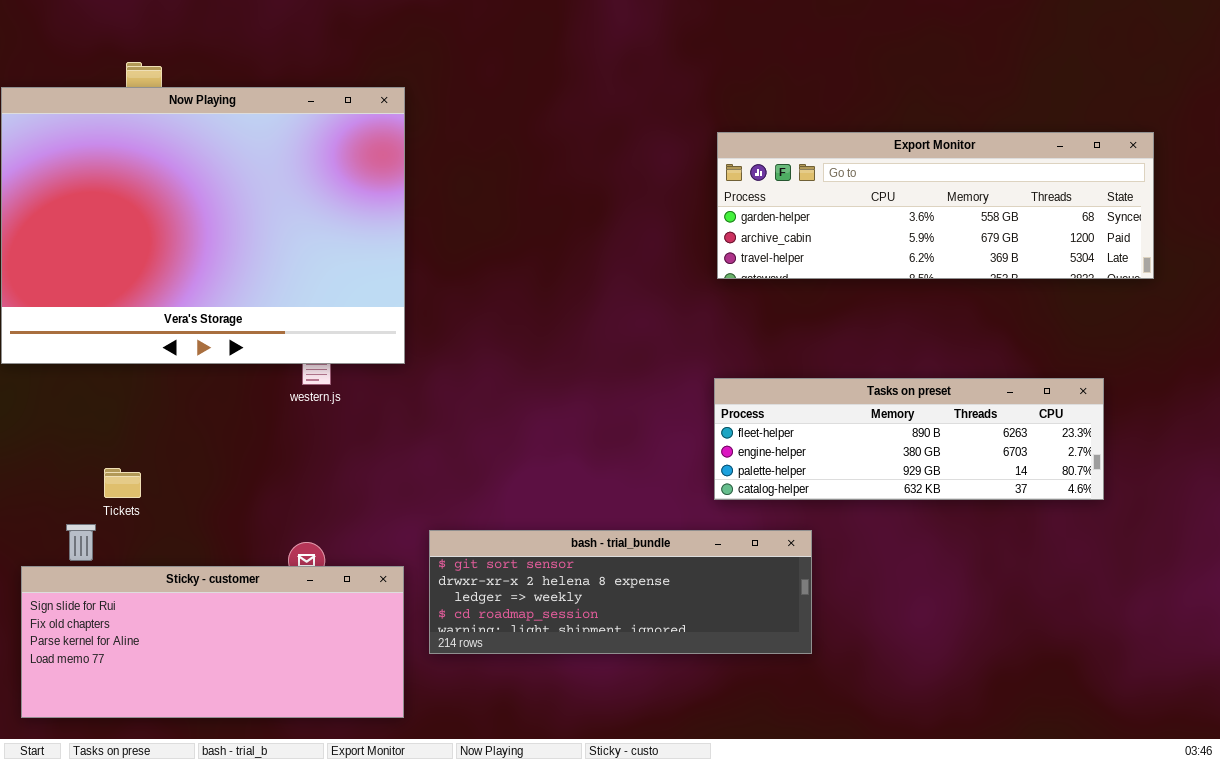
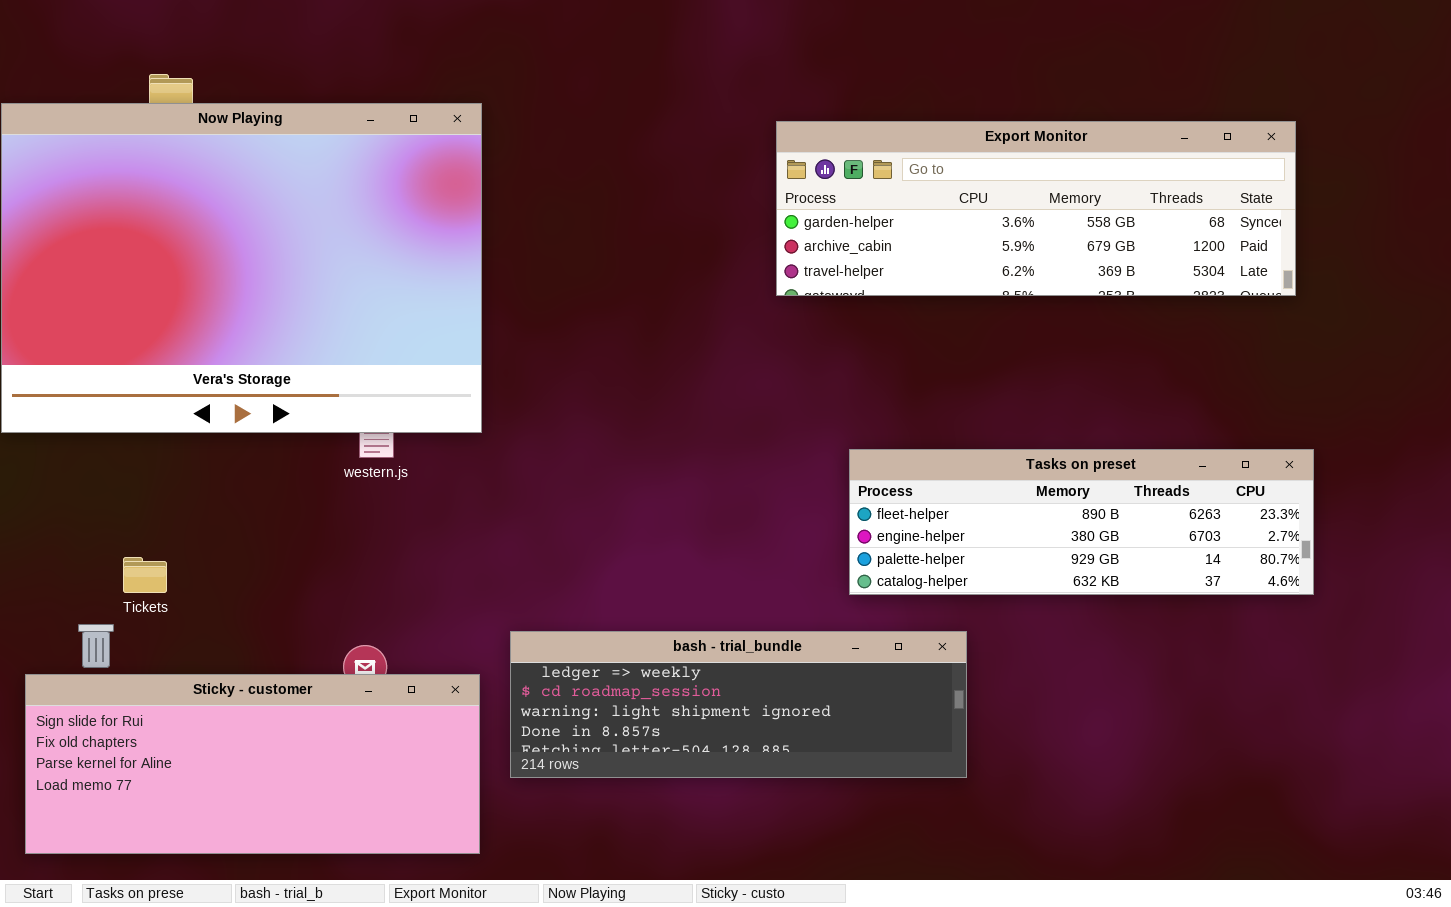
Export Monitor: [717,132,1154,279] -> [776,121,1296,296], moved
bash - trial_bundle: [429,530,812,654] -> [510,631,967,778], scrolled down 2 rows

